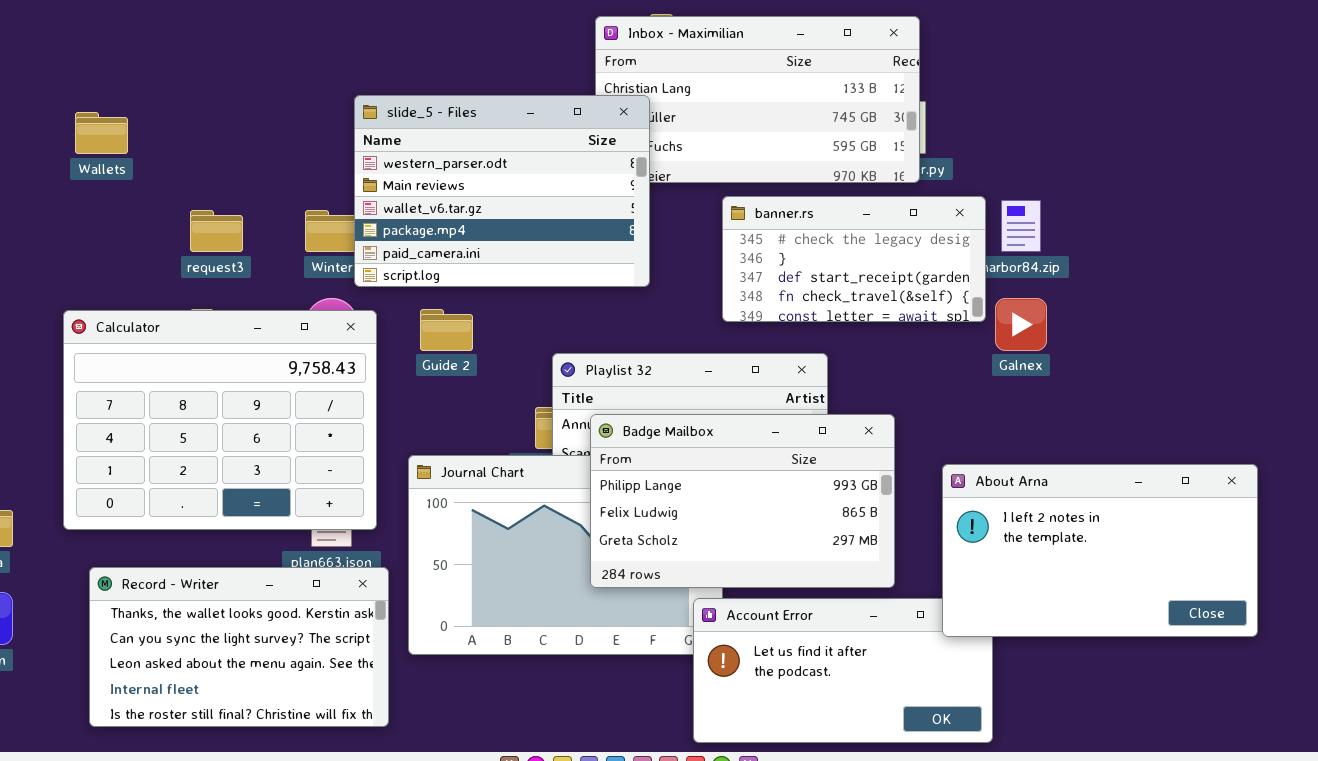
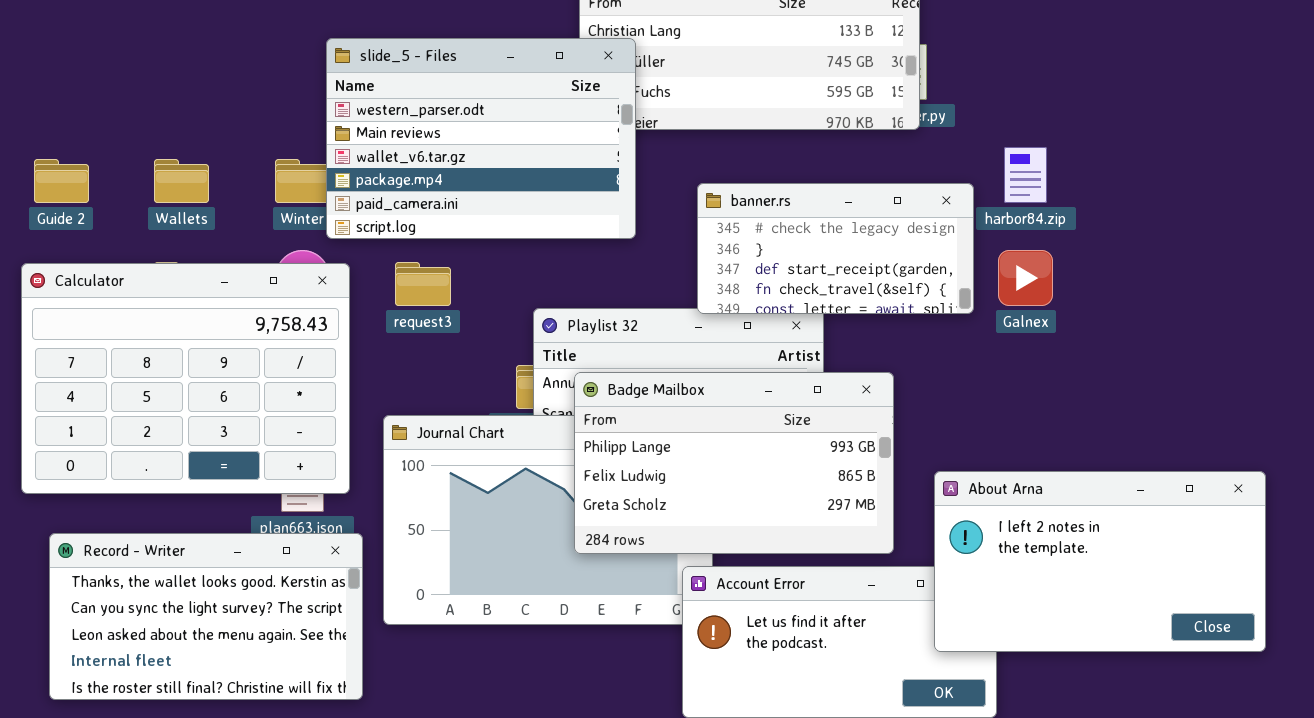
Wallets: [75,112,128,154] -> [154,159,209,203], moved
banner.rs: [722,196,986,322] -> [697,183,974,314], moved
request3: [190,210,243,252] -> [395,262,451,306], moved
Guide 2: [420,309,473,351] -> [34,159,89,203], moved
About Arna: [942,464,1258,637] -> [934,471,1266,652], moved

